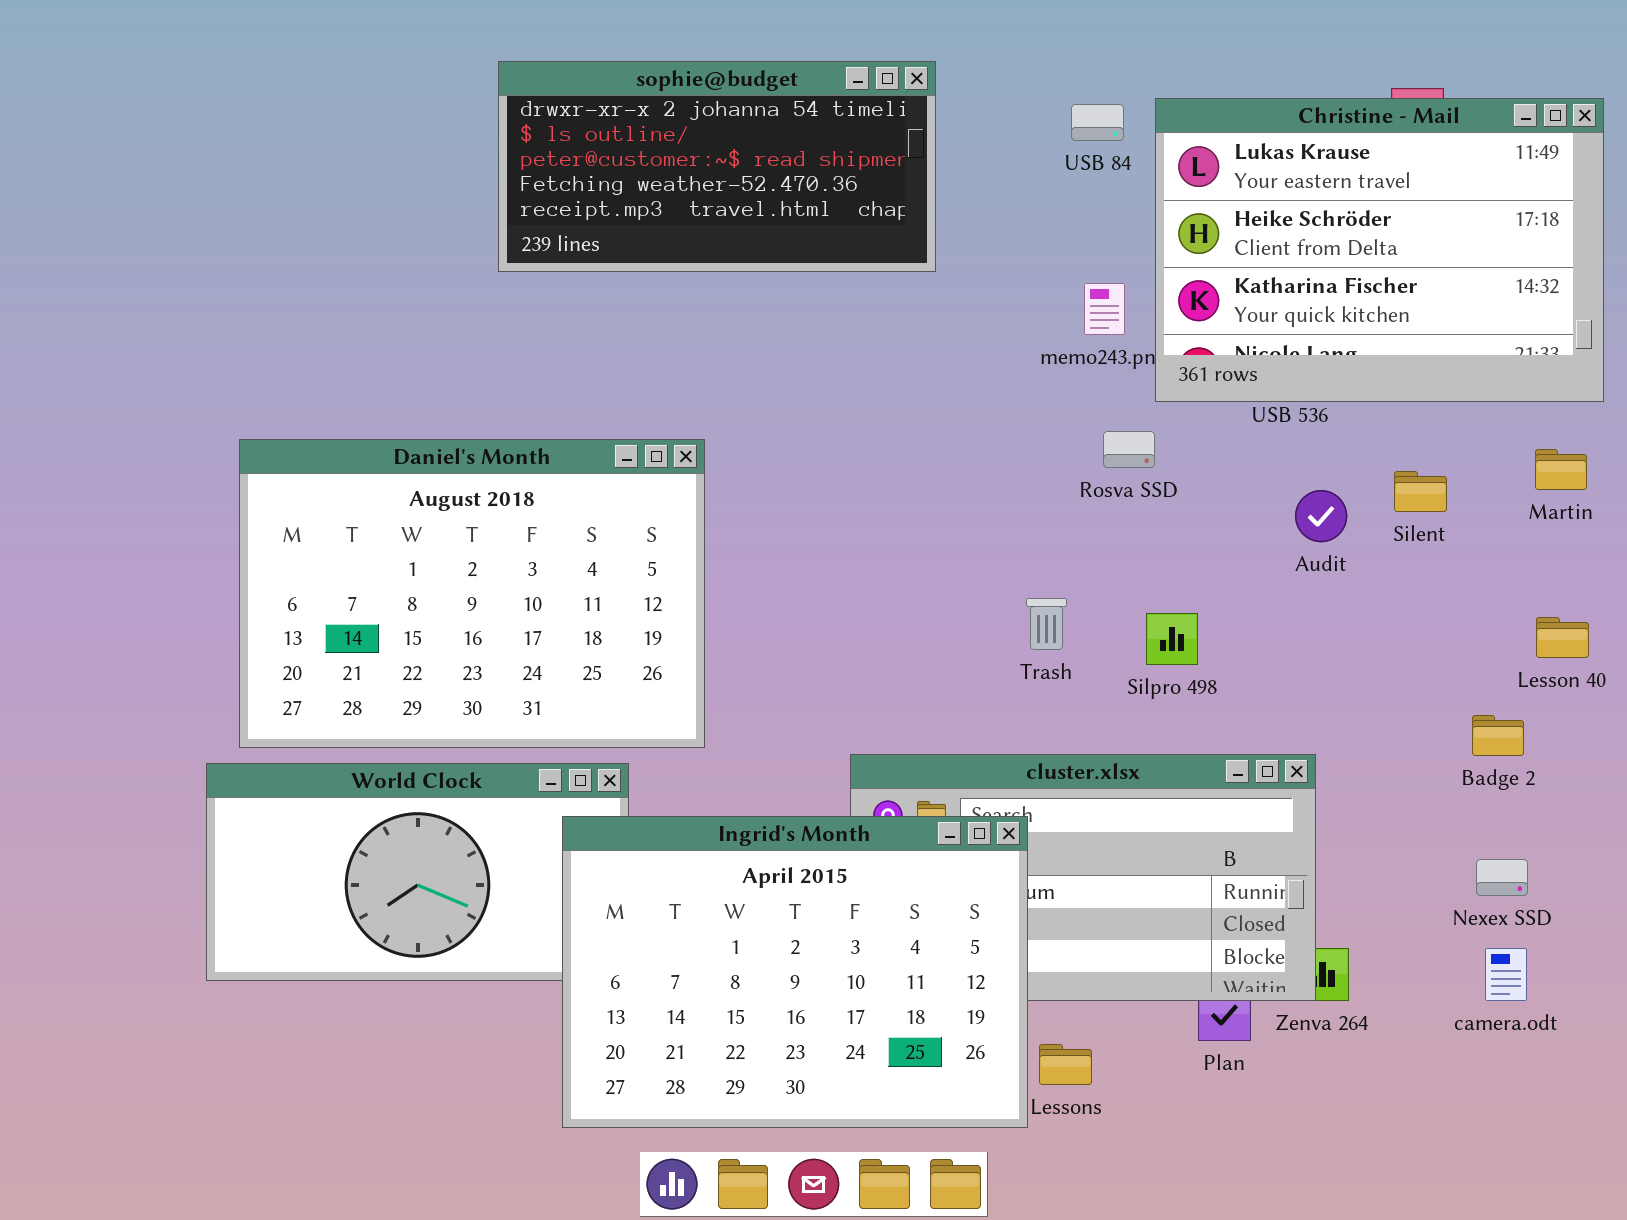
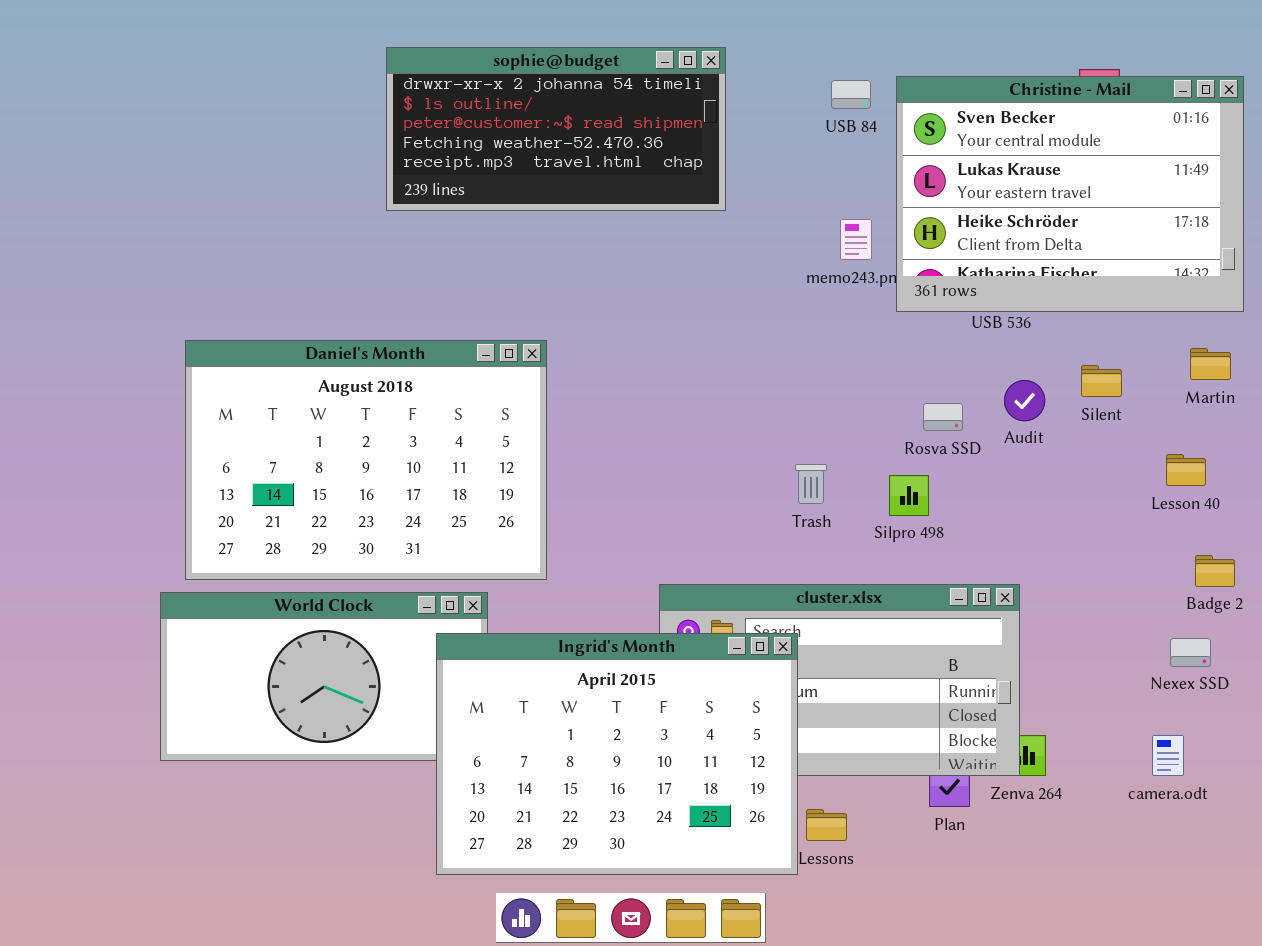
Christine - Mail: [1155,98,1604,402] -> [896,76,1244,312], scrolled up 1 row
Rosva SSD: [1103,431,1155,468] -> [923,403,963,431], moved
Lesson 40: [1536,617,1589,658] -> [1166,454,1206,486], moved
Badge 2: [1472,715,1524,756] -> [1195,555,1235,587], moved
Nexex SSD: [1476,859,1528,896] -> [1170,638,1211,667], moved

